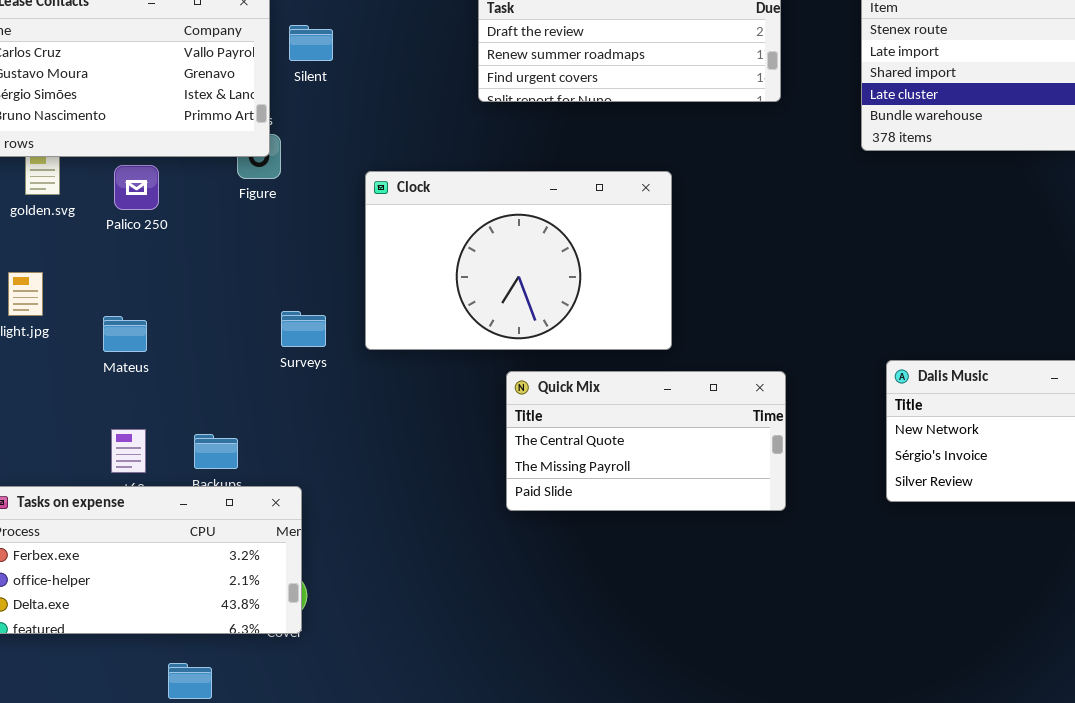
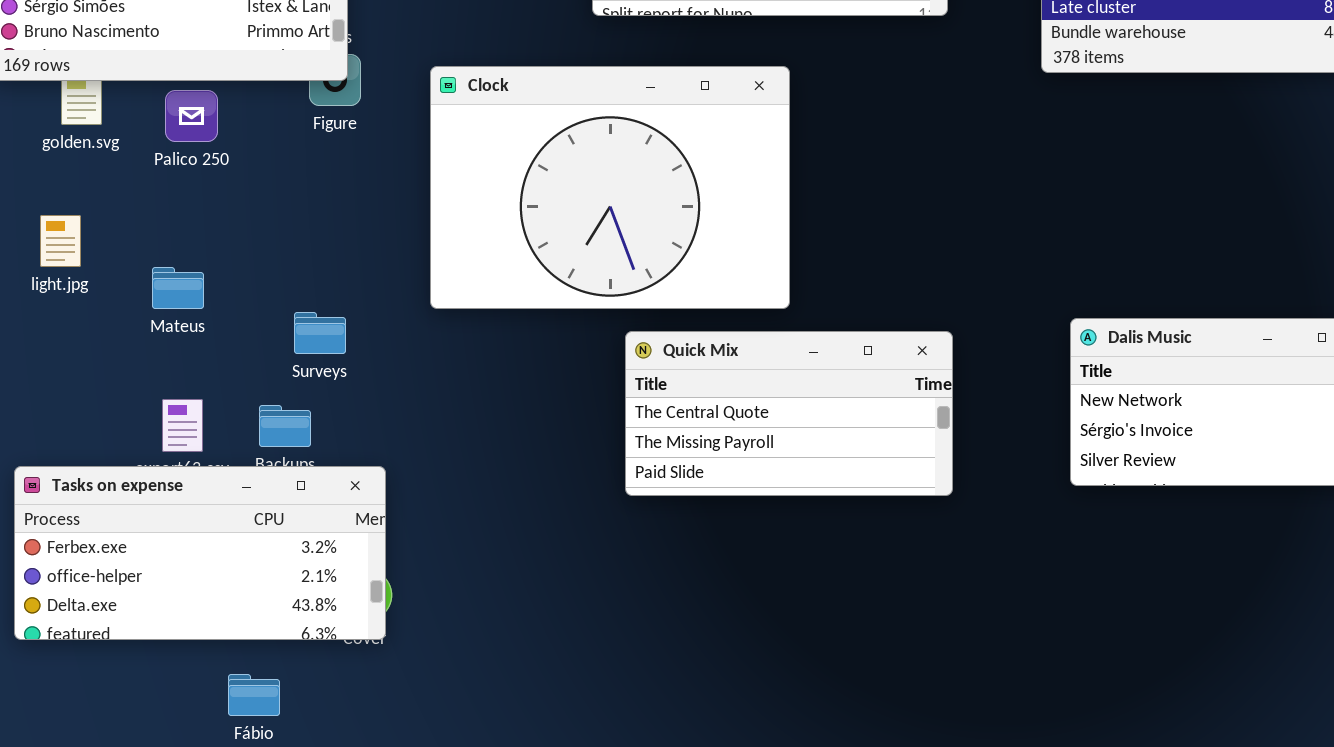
Clock: [365,171,672,350] -> [430,66,790,309], moved, resized
Surveys: [281,311,326,347] -> [294,312,346,354], moved

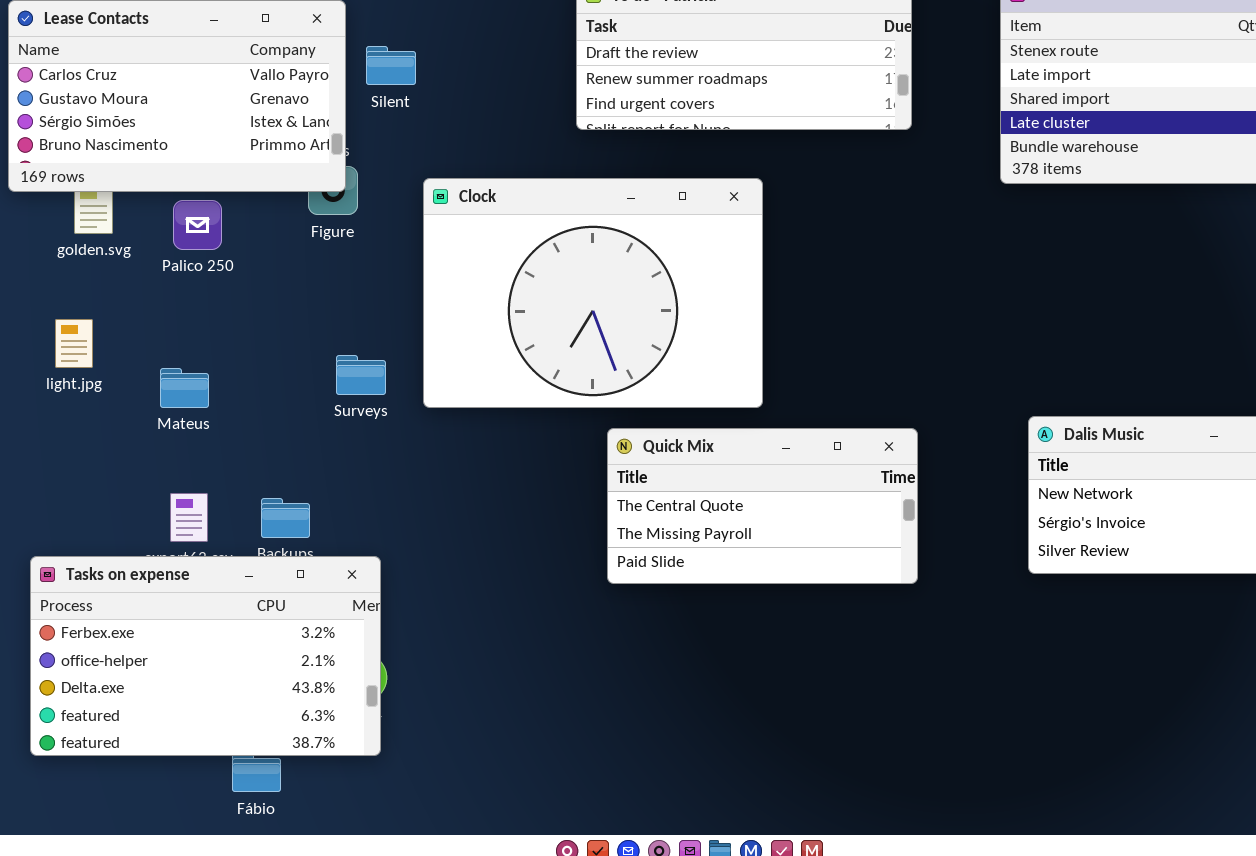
Surveys: [294,312,346,354] -> [336,355,386,395], moved
Tasks on expense: [14,466,386,640] -> [30,556,381,756], resized

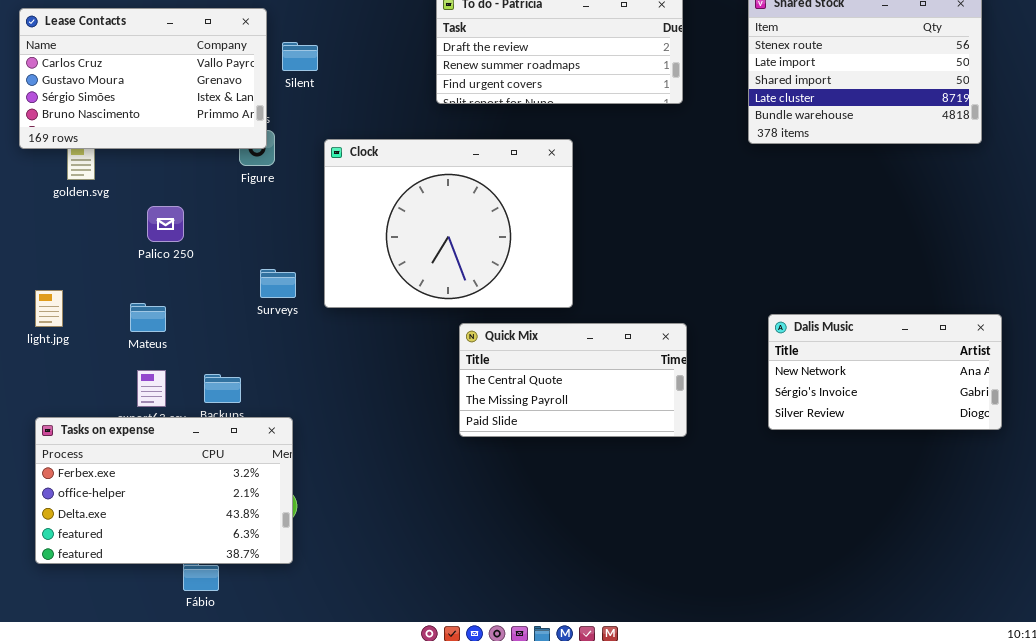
Palico 250: [173,200,222,250] -> [147,206,184,242], moved
light.jpg: [55,319,93,368] -> [35,290,63,327], moved
Mateus: [160,368,209,408] -> [130,303,166,332], moved

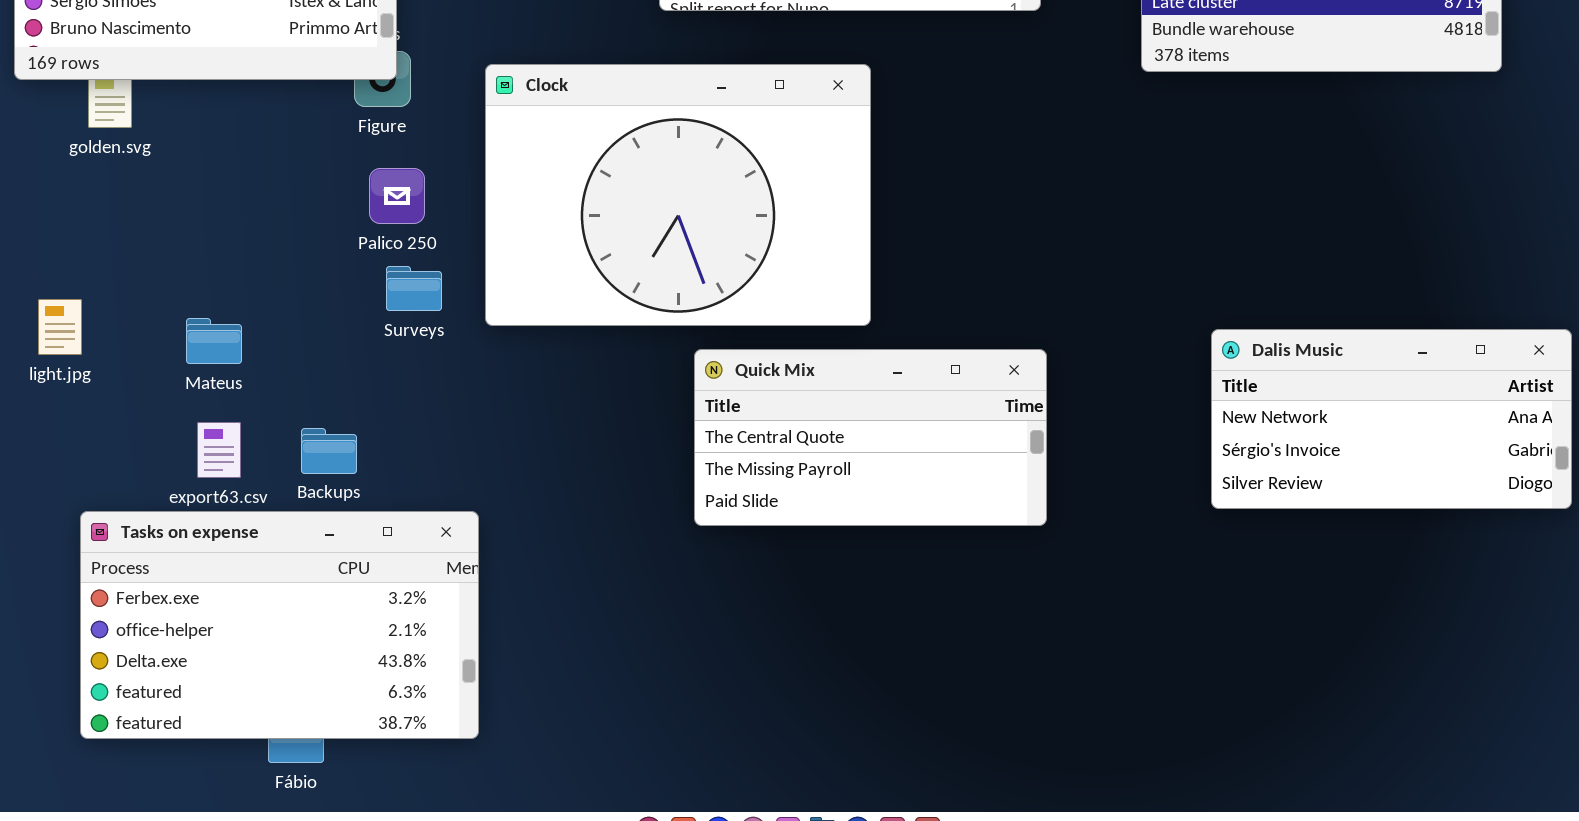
Palico 250: [147,206,184,242] -> [369,168,425,224], moved
Dalis Music: [768,314,1002,430] -> [1211,329,1572,509], moved
Tasks on expense: [35,417,293,564] -> [80,511,479,739], moved

